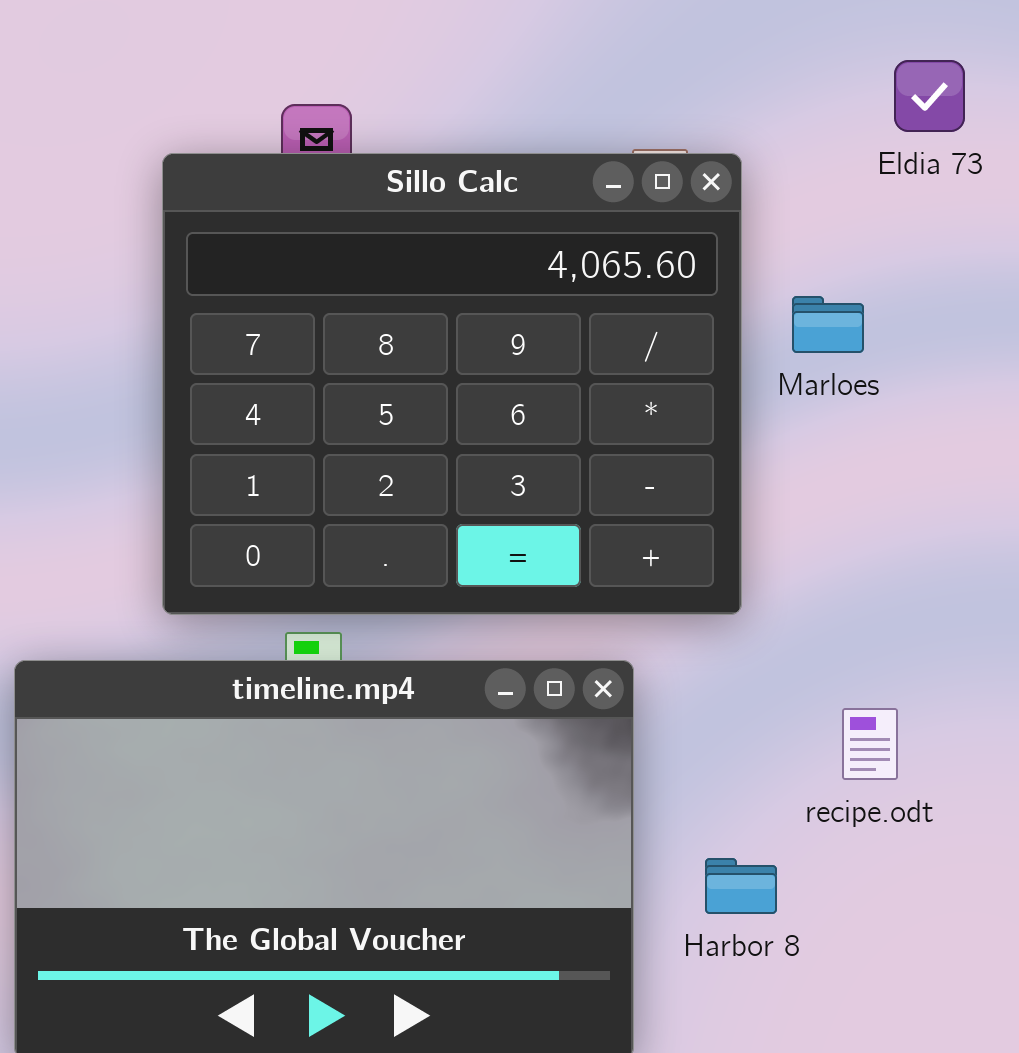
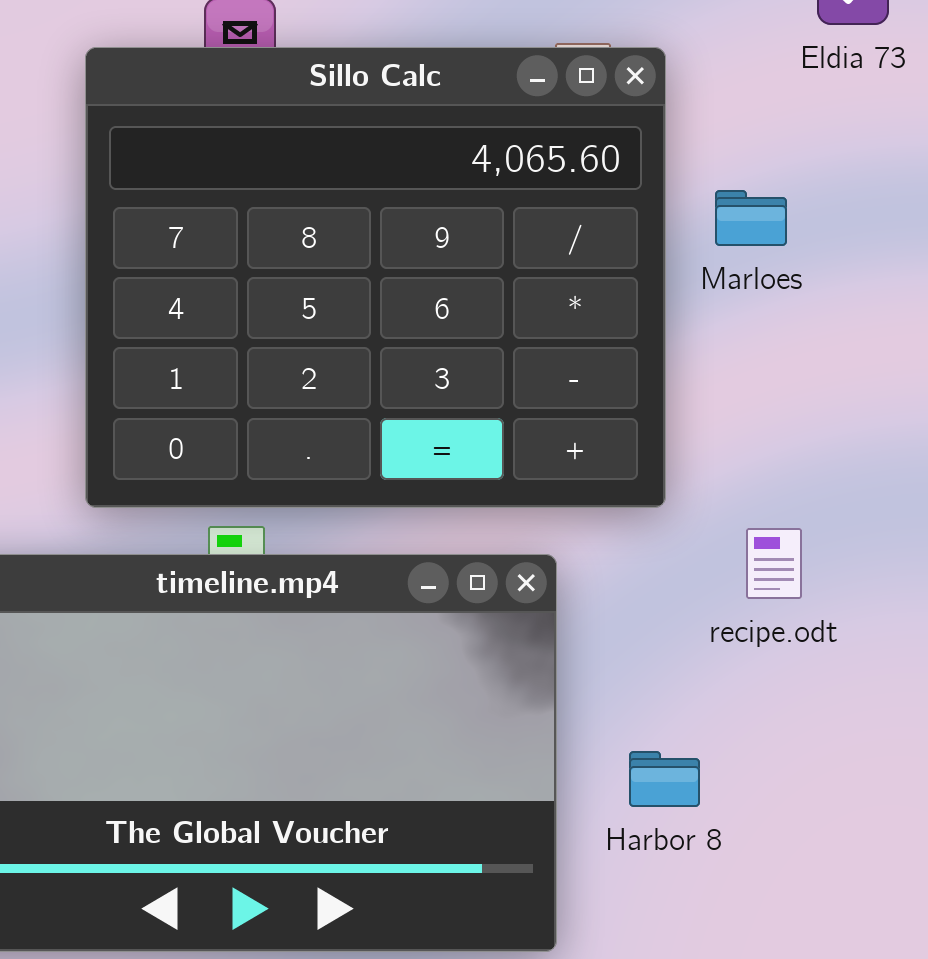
recipe.odt: [842,708,898,780] -> [746,528,802,599], moved

